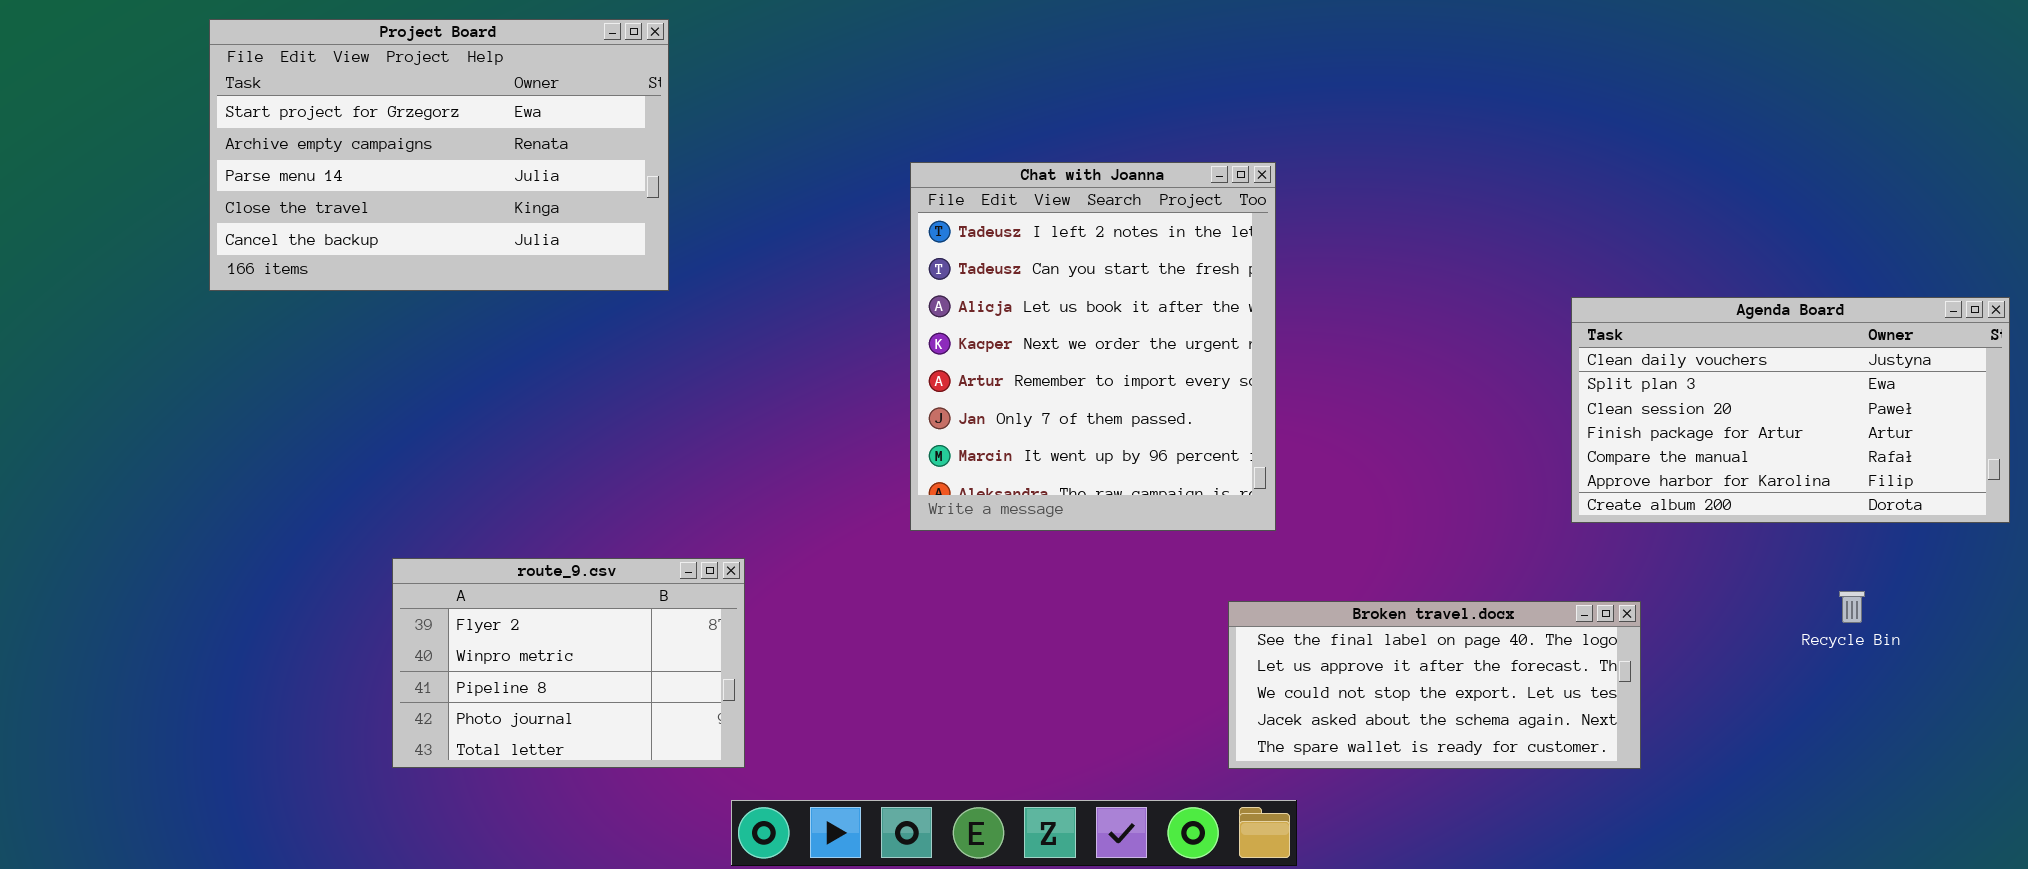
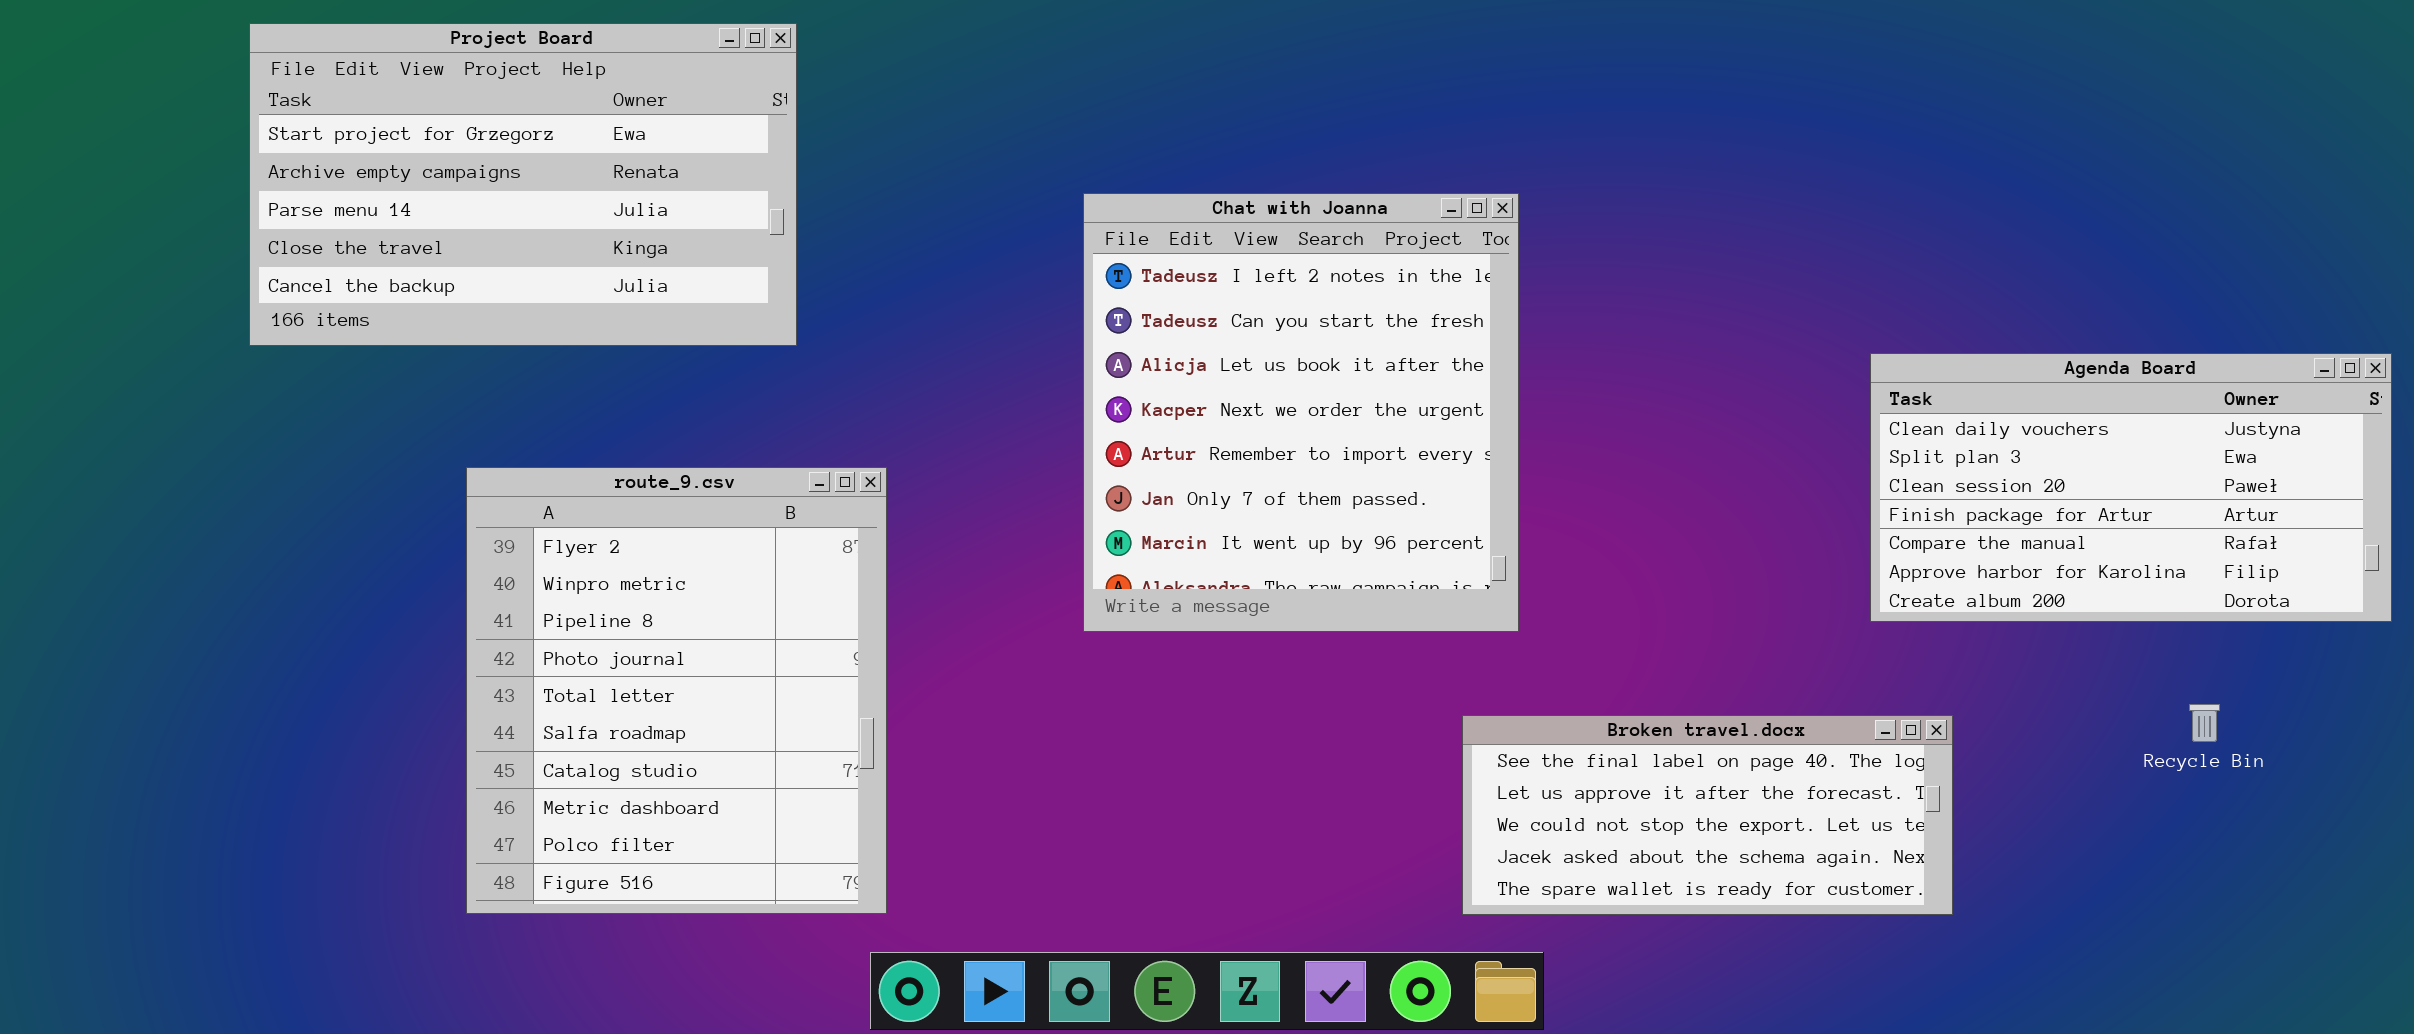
route_9.csv: [392,558,745,768] -> [466,467,887,914], resized

